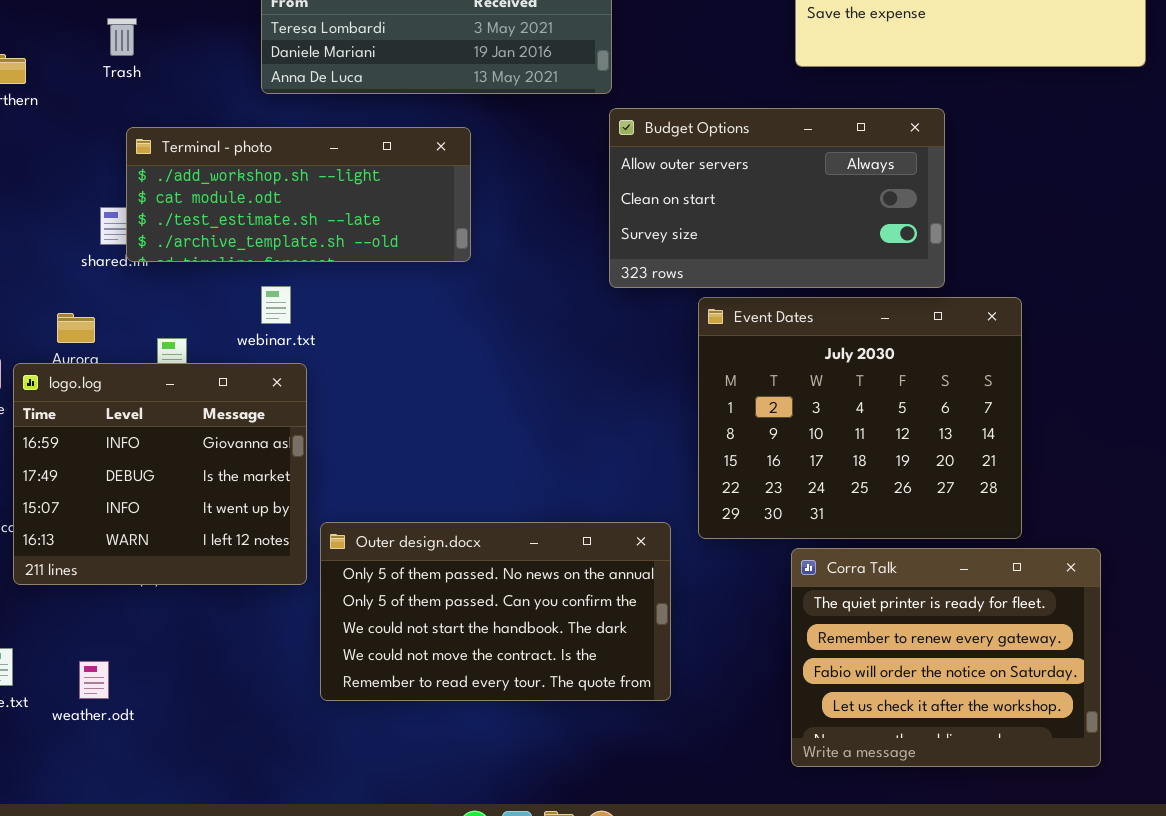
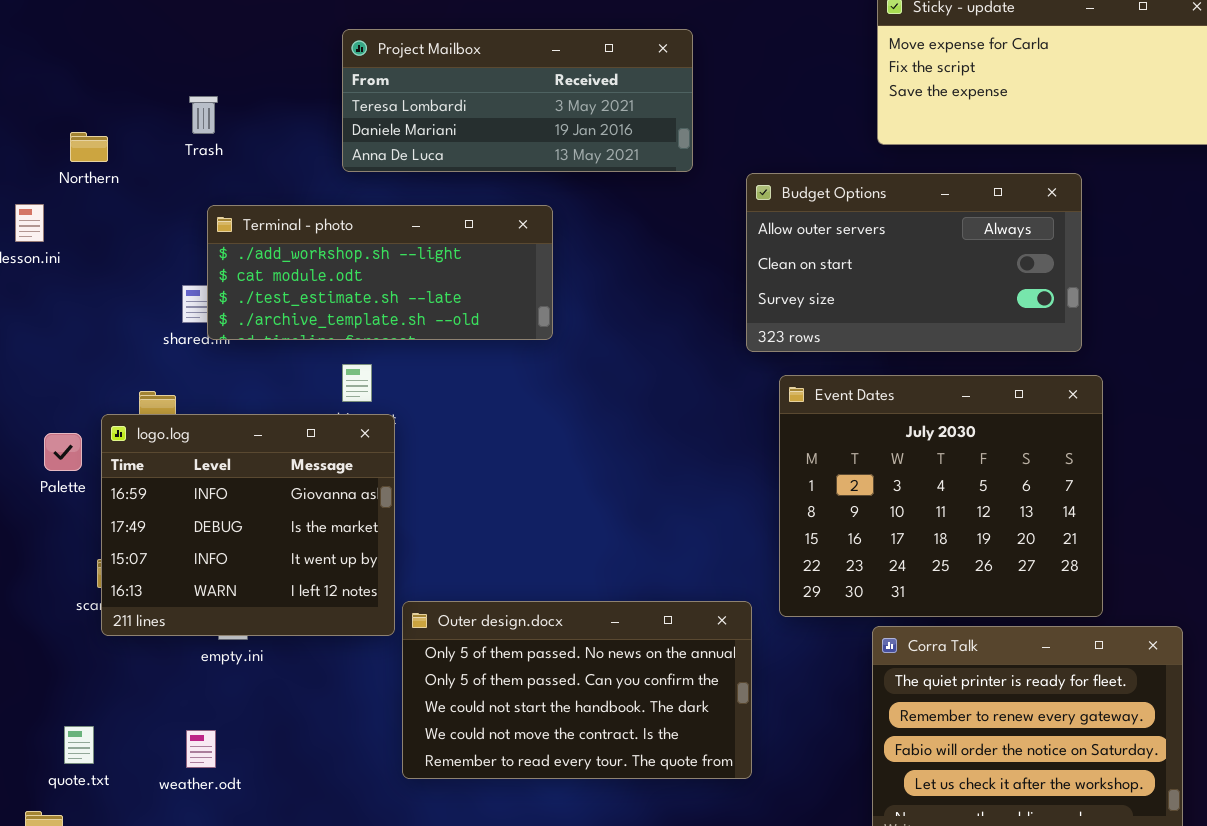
Budget Options: [609,108,945,288] -> [746,173,1082,352], moved
logo.log: [13,363,307,585] -> [101,414,395,636], moved
weather.odt: [79,661,109,699] -> [186,730,216,768], moved

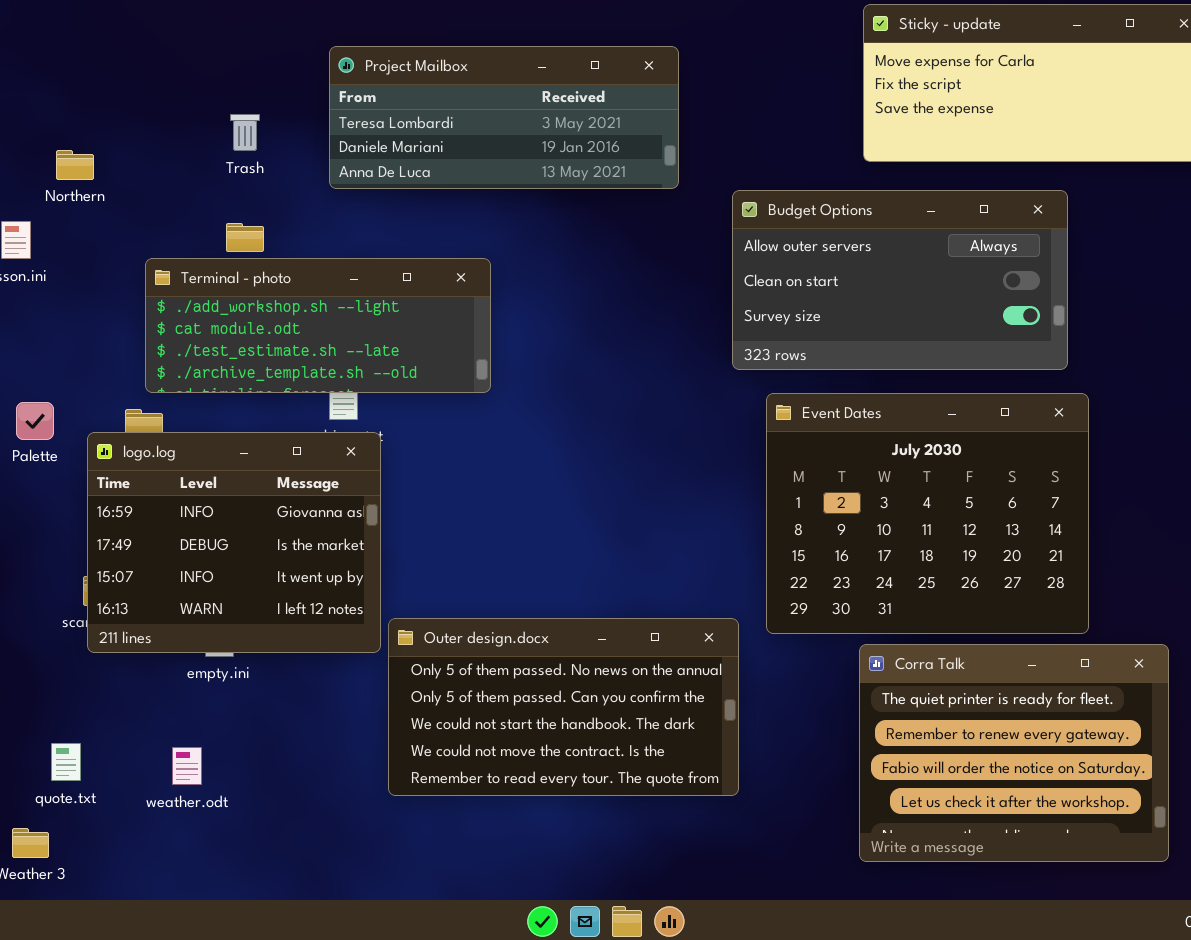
Trash: [189,96,218,134] -> [230,114,260,151], moved
Terminal - photo: [207,205,553,340] -> [145,258,491,393], moved
Palette: [44,433,82,471] -> [16,402,54,440], moved

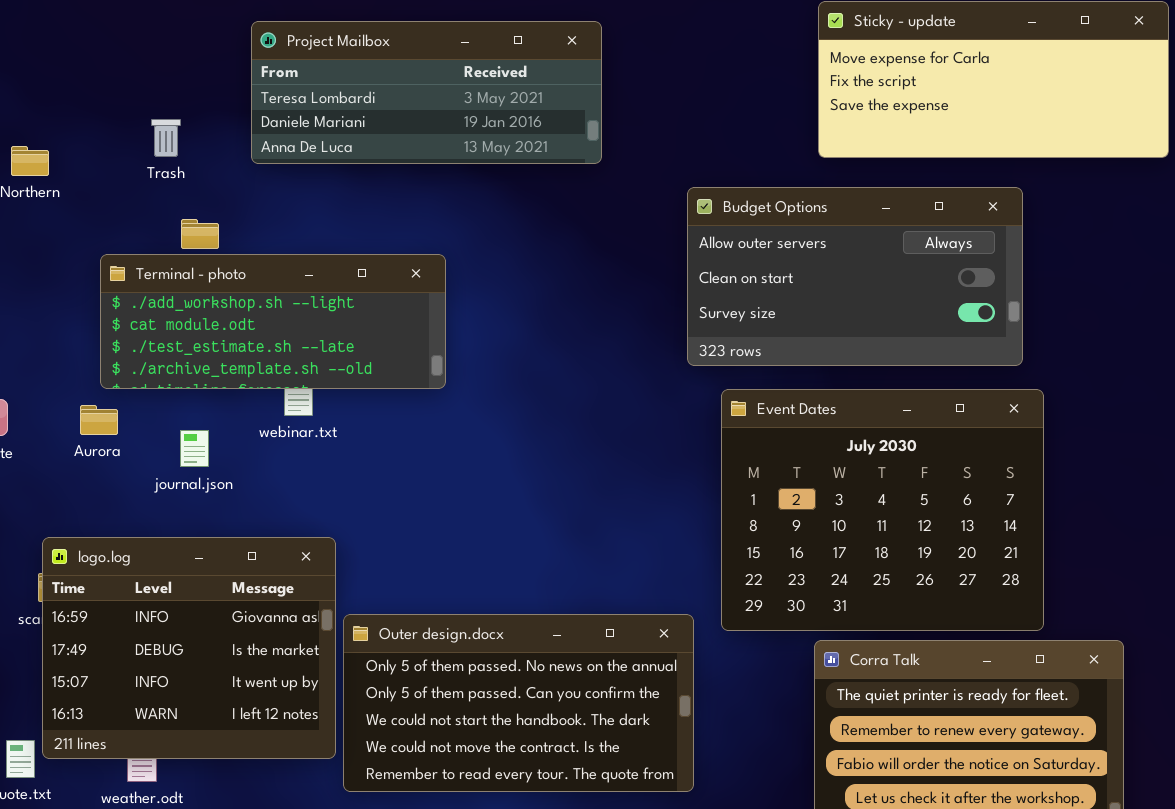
Project Mailbox: [329,46,679,189] -> [251,21,602,164], moved
Trash: [230,114,260,151] -> [151,119,181,157], moved
logo.log: [87,432,381,653] -> [42,537,336,759], moved

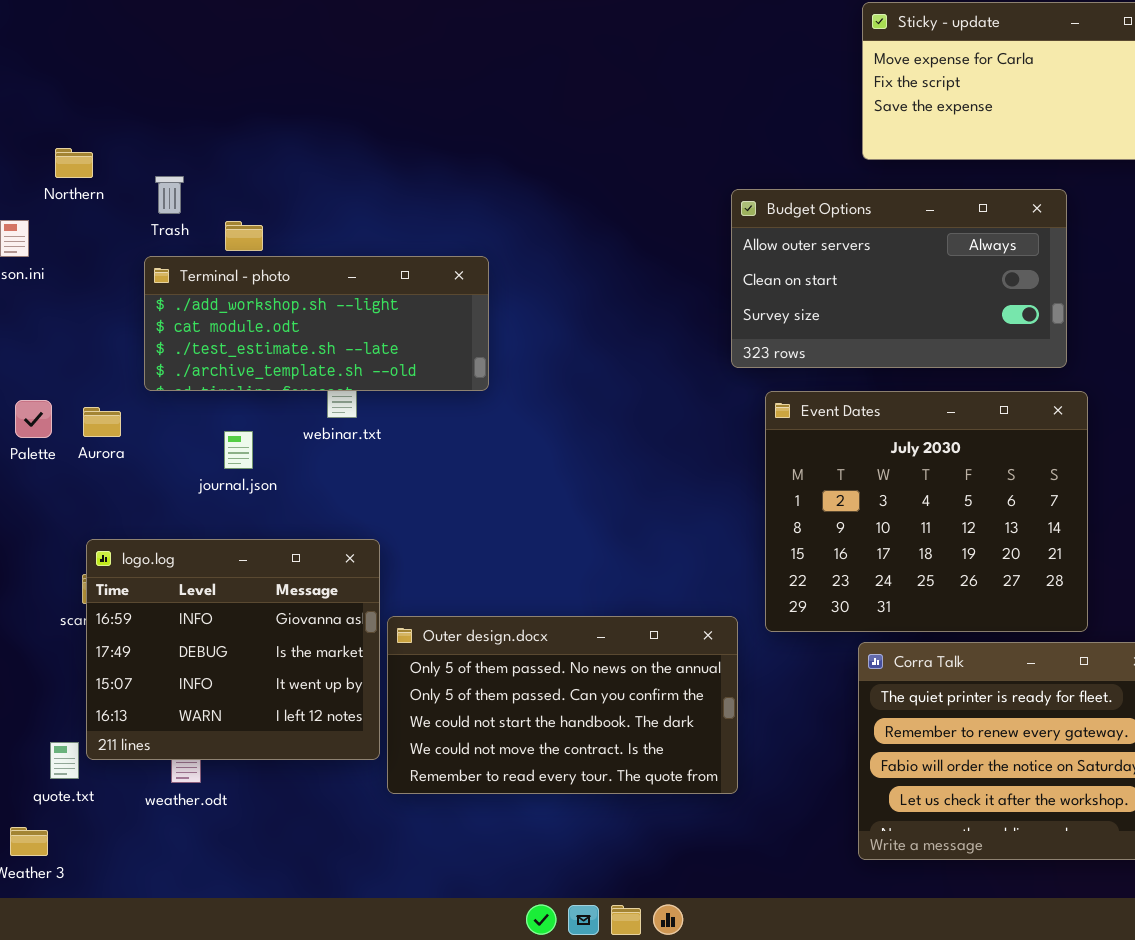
Project Mailbox: [251,21,602,164] -> none, closed
Trash: [151,119,181,157] -> [155,176,184,214], moved
Aurora: [80,405,118,435] -> [83,407,121,437], moved

